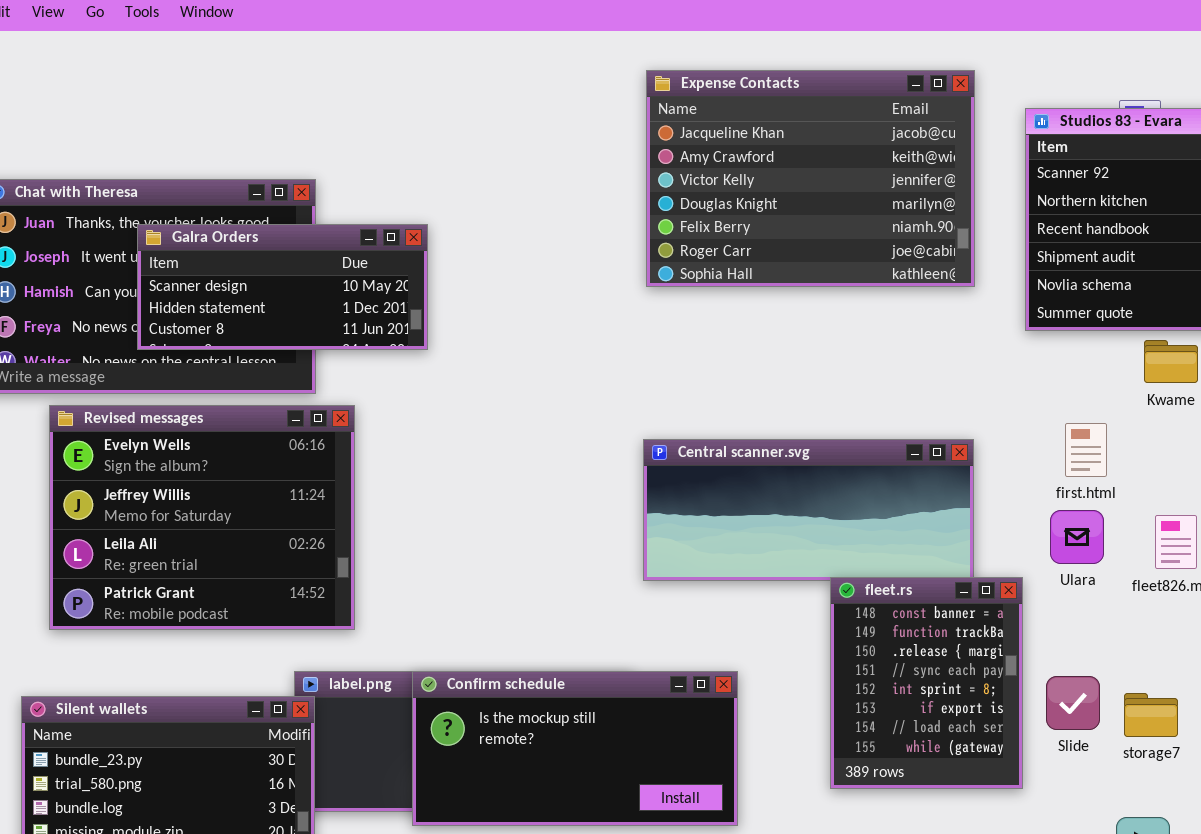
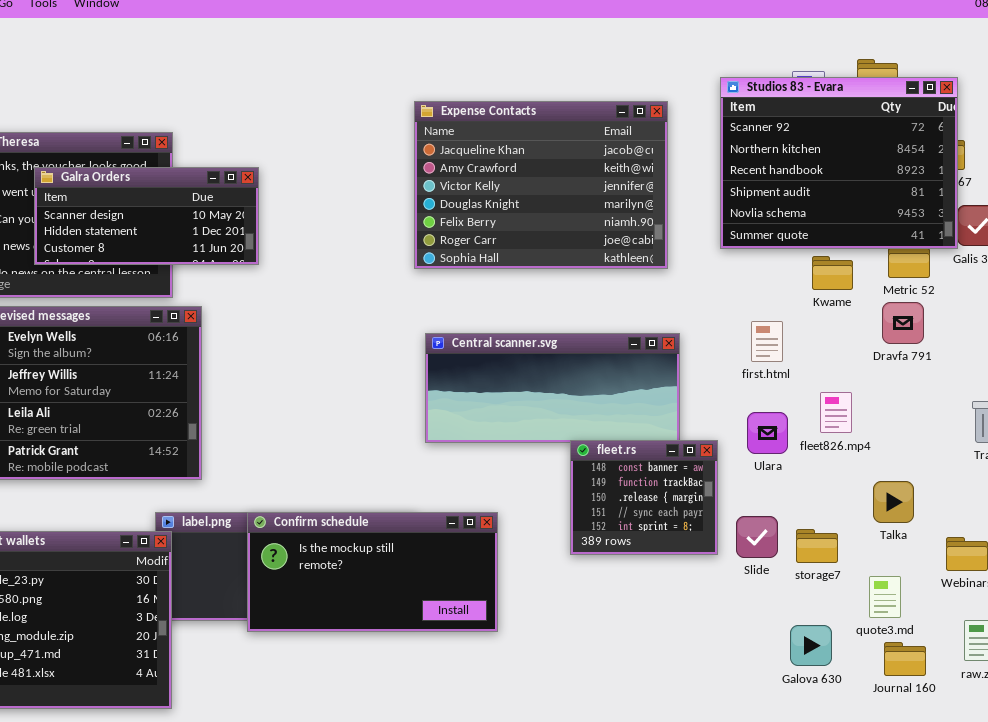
Expense Contacts: [646,70,975,287] -> [414,101,668,269], moved
Ulara: [1050,510,1104,564] -> [747,412,788,454], moved
fleet.rs: [830,577,1023,789] -> [570,440,718,555], resized

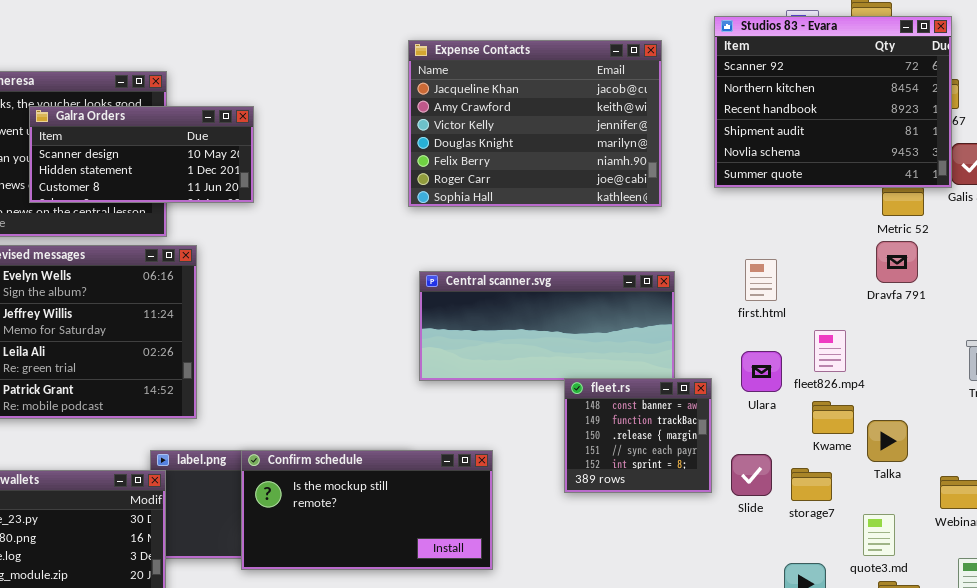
Kwame: [812,256,853,290] -> [812,401,854,434], moved

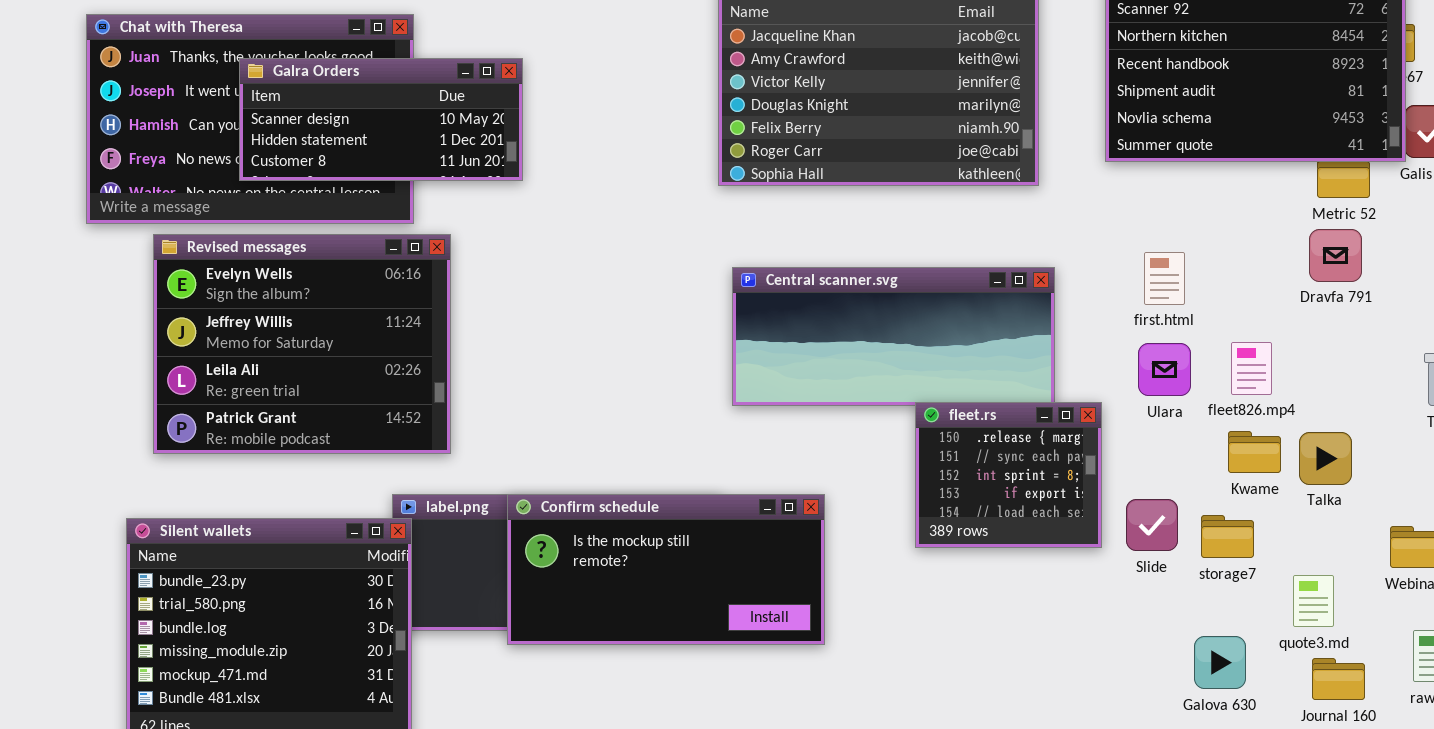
Ulara: [741,351,782,392] -> [1138,343,1191,396], moved
fleet.rs: [564,378,712,493] -> [915,402,1102,548], scrolled down 2 rows
Talka: [867,420,908,462] -> [1299,432,1352,485], moved

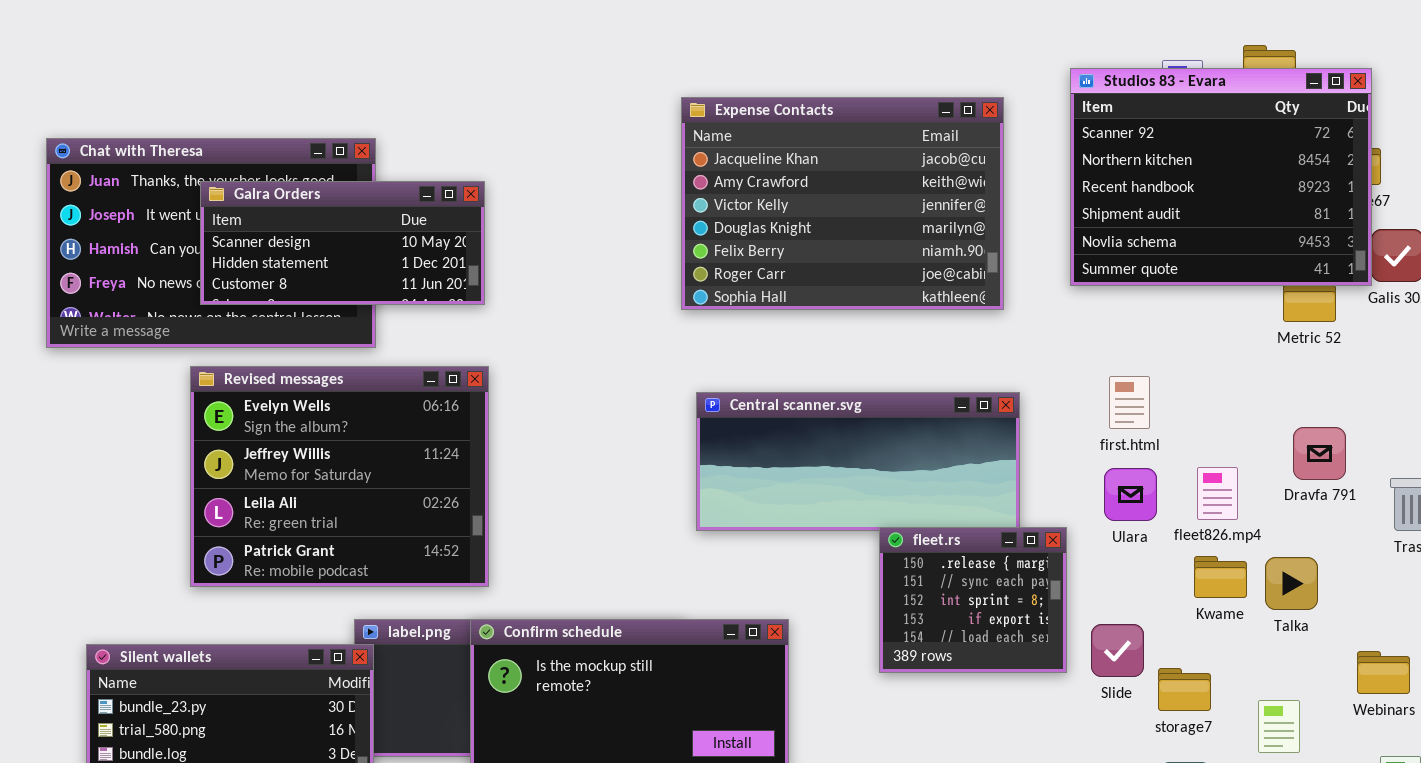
Dravfa 791: [1309,229,1362,282] -> [1293,427,1346,480], moved
Revised messages: [153,234,451,454] -> [190,366,489,587], moved
storage7: [1201,515,1254,558] -> [1158,668,1211,711], moved

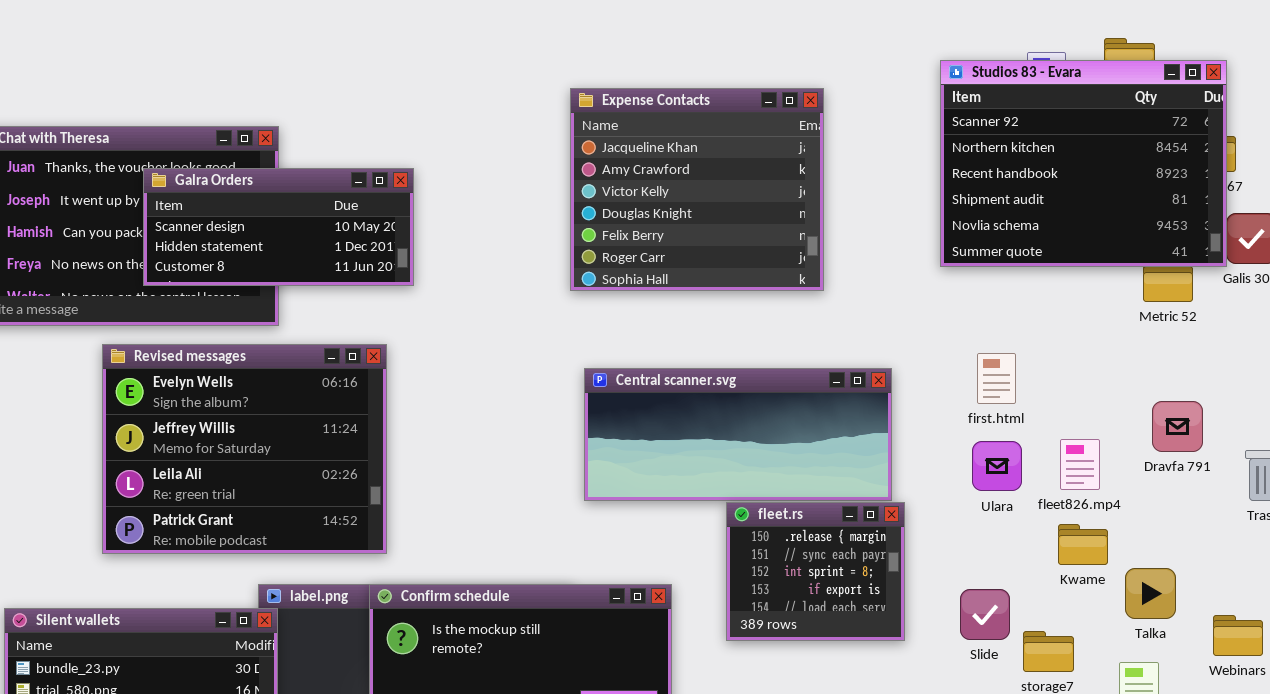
Expense Contacts: [681,97,1004,310] -> [570,88,824,291], resized
Galra Orders: [200,181,485,305] -> [143,168,414,286], moved
fleet.rs: [879,527,1067,673] -> [726,502,905,641], moved
Talka: [1265,557,1318,610] -> [1125,568,1176,619], moved

